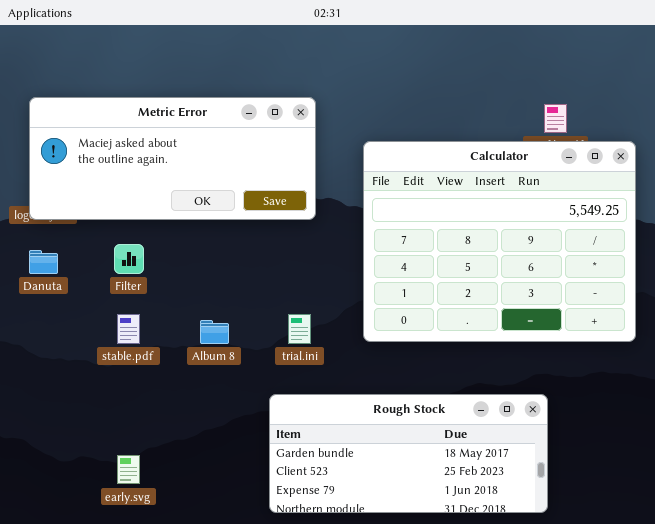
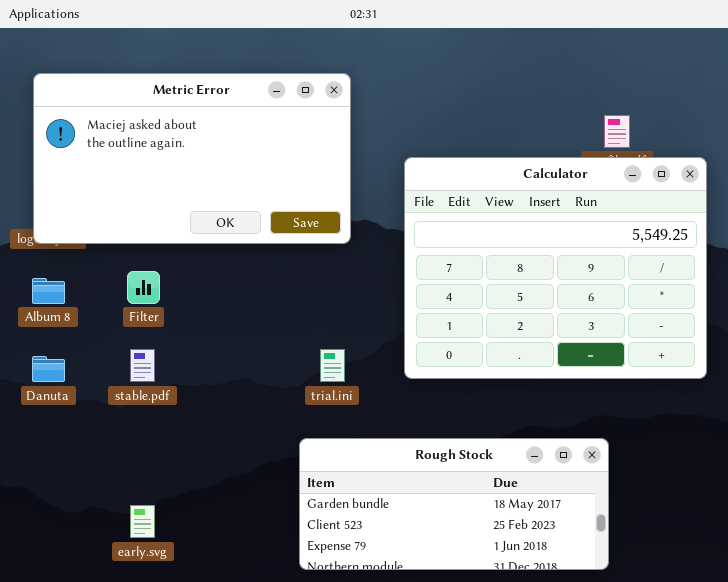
Metric Error: [29,97,316,220] -> [33,73,351,244], resized
Danuta: [29,250,58,274] -> [32,356,65,382], moved
Album 8: [200,320,229,344] -> [32,278,65,304], moved

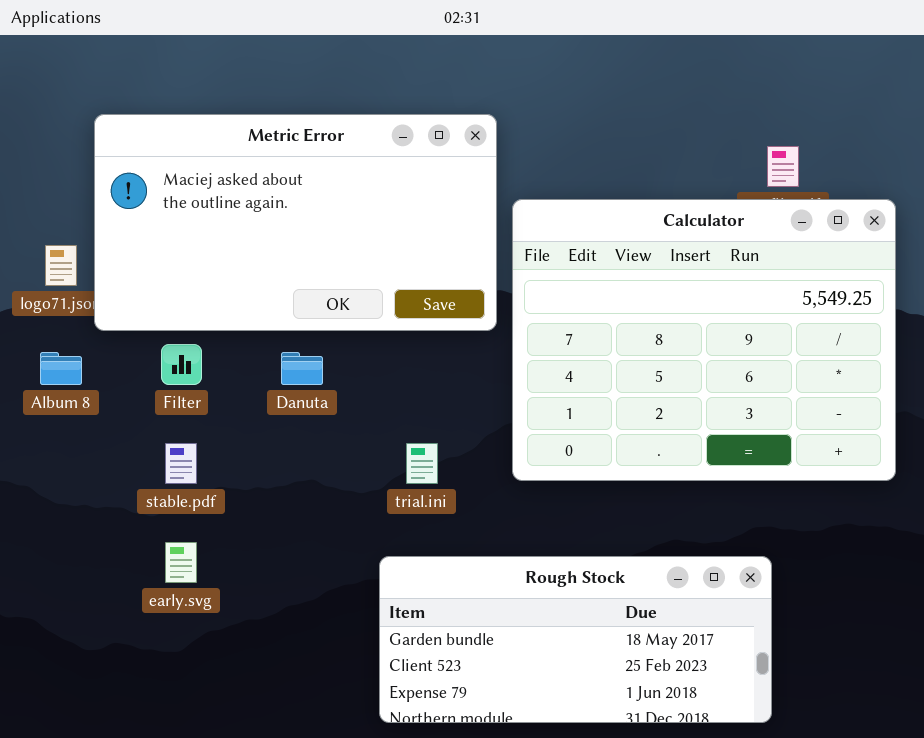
Metric Error: [33,73,351,244] -> [94,114,497,331], moved
Danuta: [32,356,65,382] -> [281,352,323,385], moved
early.svg: [130,505,155,538] -> [165,542,197,583], moved

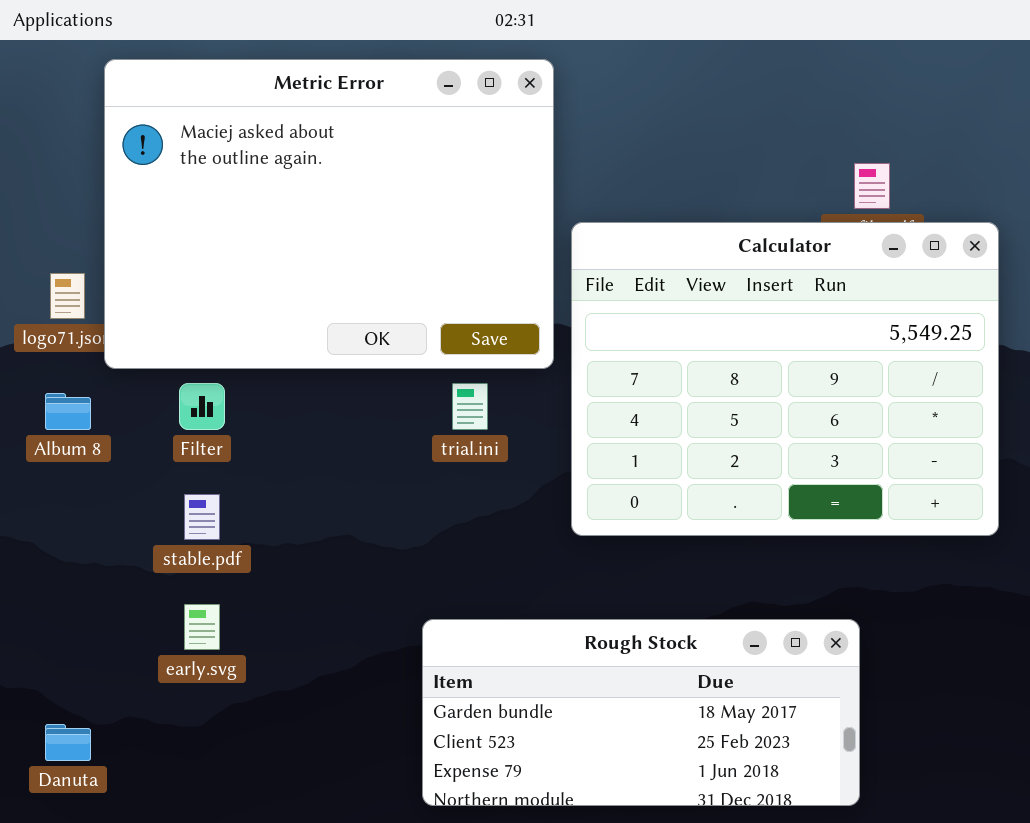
Metric Error: [94,114,497,331] -> [104,59,554,369], resized
Danuta: [281,352,323,385] -> [45,724,91,761], moved
trial.ini: [406,443,438,484] -> [452,383,488,430], moved

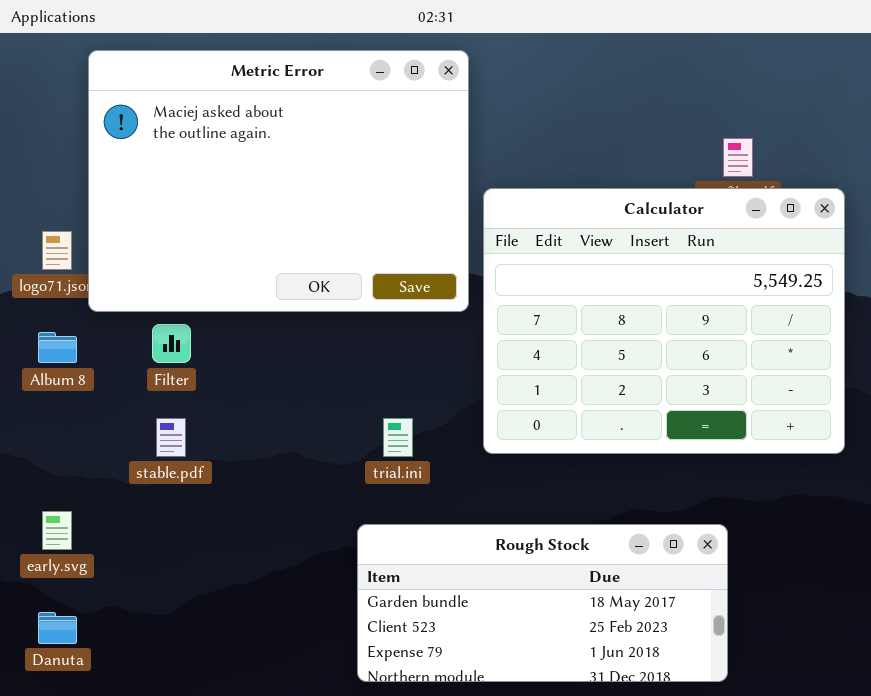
trial.ini: [452,383,488,430] -> [383,418,413,457], moved
early.svg: [184,604,220,650] -> [42,511,72,550], moved

